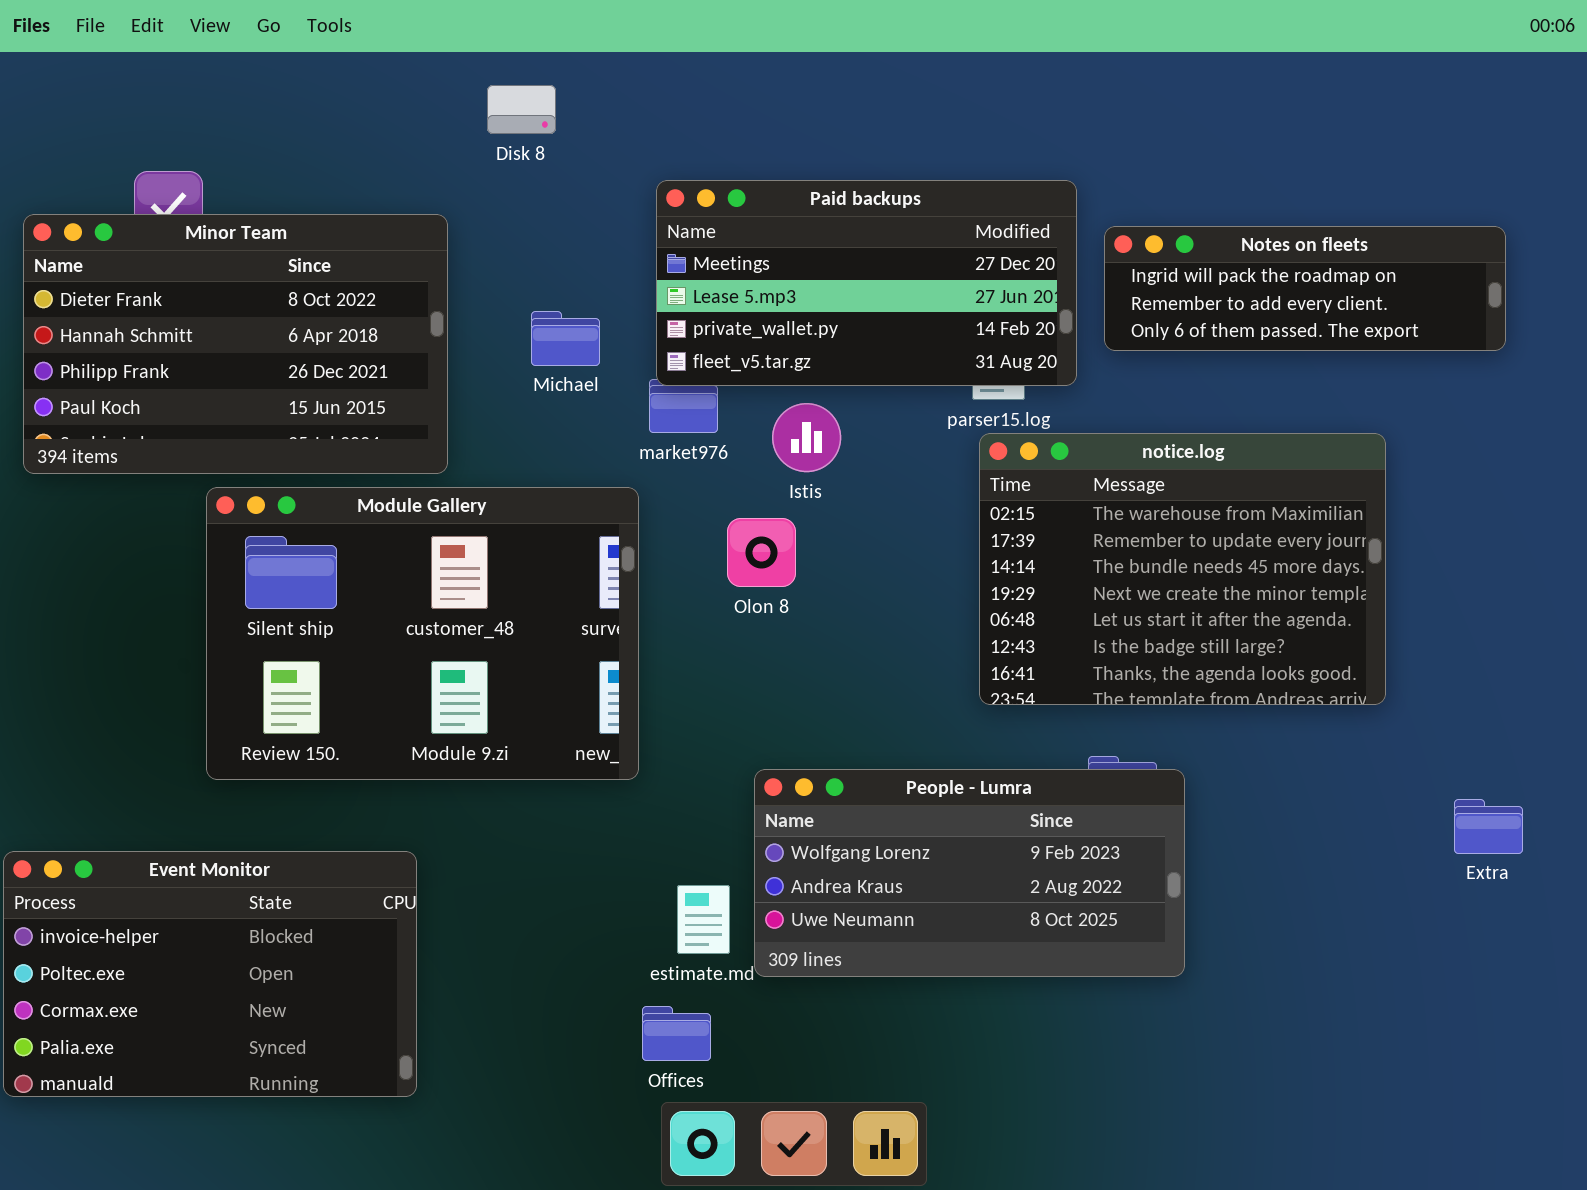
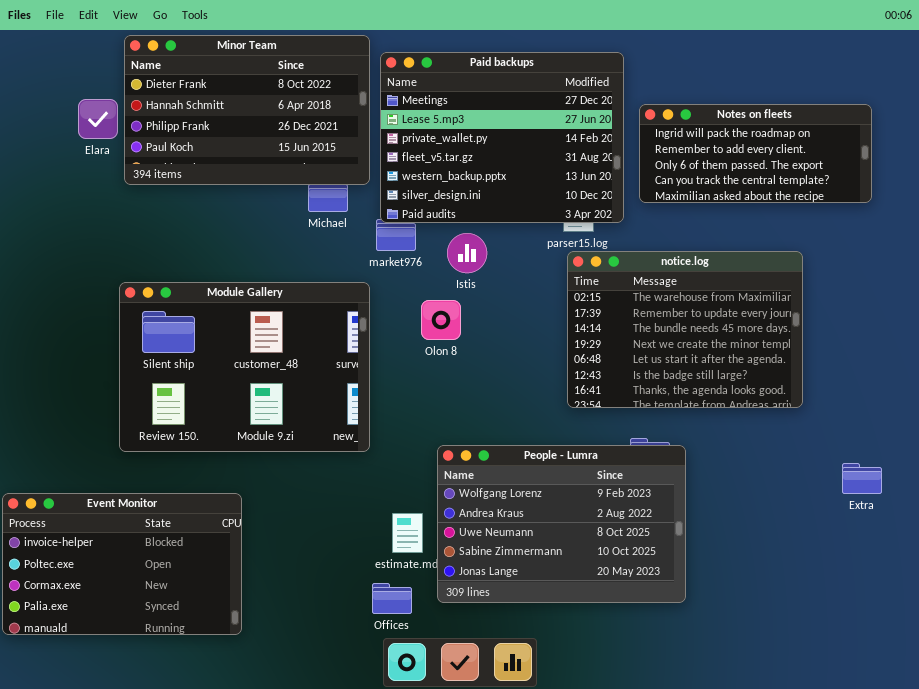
Paid backups: [656,180,1077,386] -> [380,52,624,223], resized
Minor Team: [23,214,448,474] -> [124,35,370,185], moved
Notes on fleets: [1104,226,1506,351] -> [639,104,872,203], resized
People - Lumra: [754,769,1185,977] -> [437,445,686,603], resized

